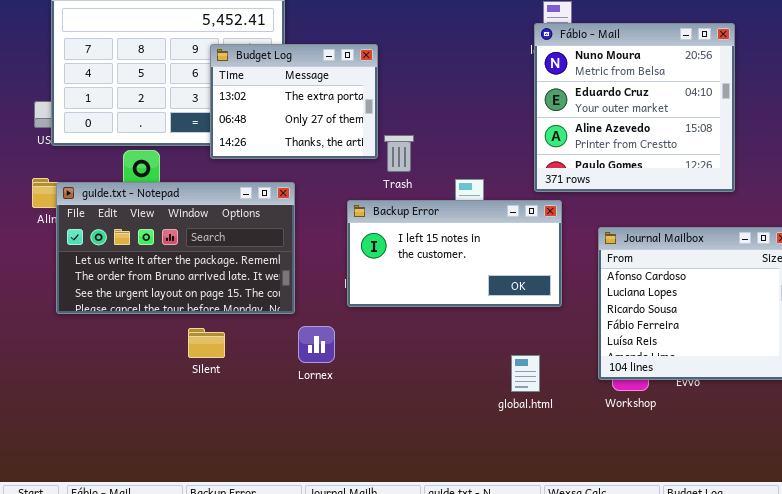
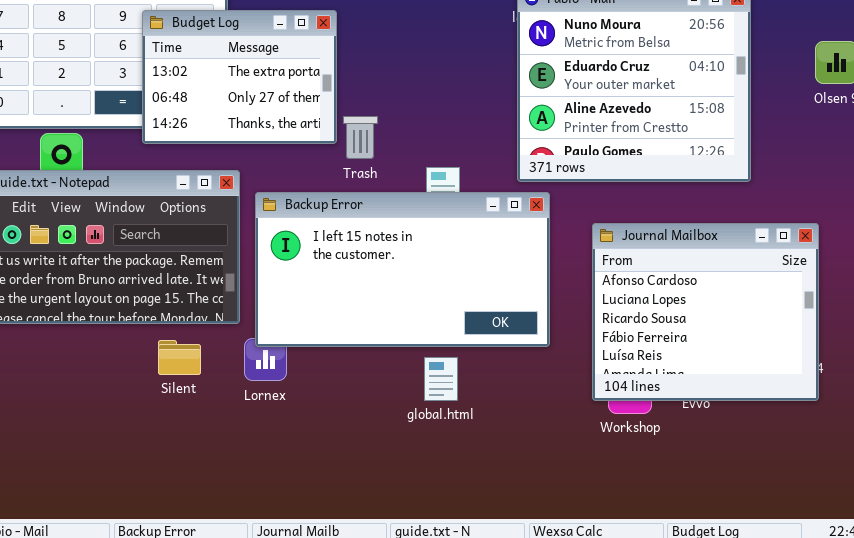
Backup Error: [347,200,562,307] -> [255,192,550,347], resized
Silent: [188,328,225,358] -> [158,340,201,375], moved
global.html: [511,355,540,392] -> [424,357,458,401], moved

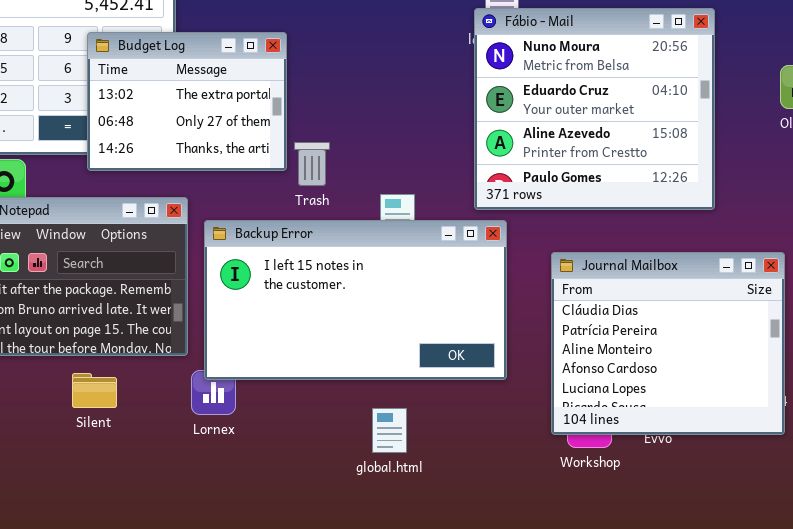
Journal Mailbox: [592,223,819,401] -> [551,252,785,435], scrolled up 3 rows
Silent: [158,340,201,375] -> [72,373,117,408], moved
global.html: [424,357,458,401] -> [372,408,407,453], moved

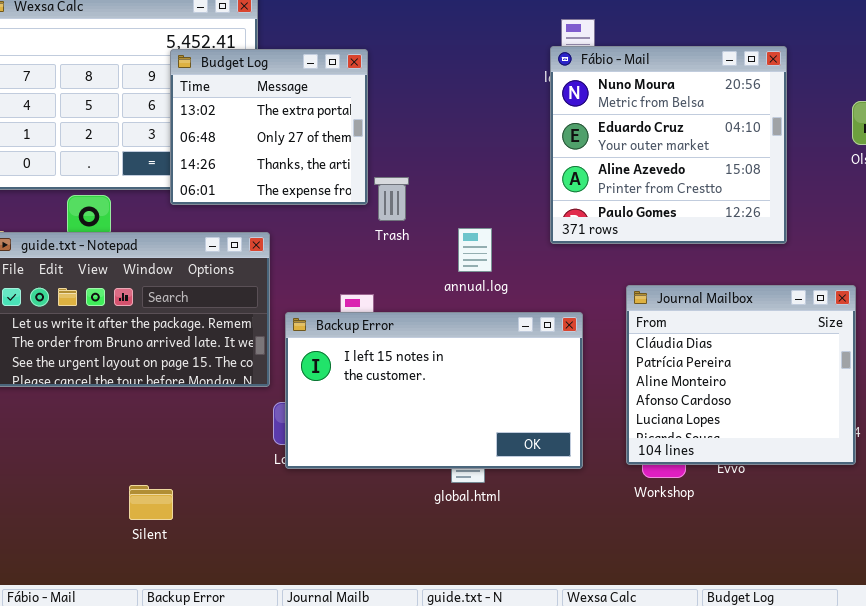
Budget Log: [87,32,287,171] -> [170,49,368,205], resized
Backup Error: [204,220,507,380] -> [285,312,583,469], moved
Silent: [72,373,117,408] -> [129,485,173,520], moved

